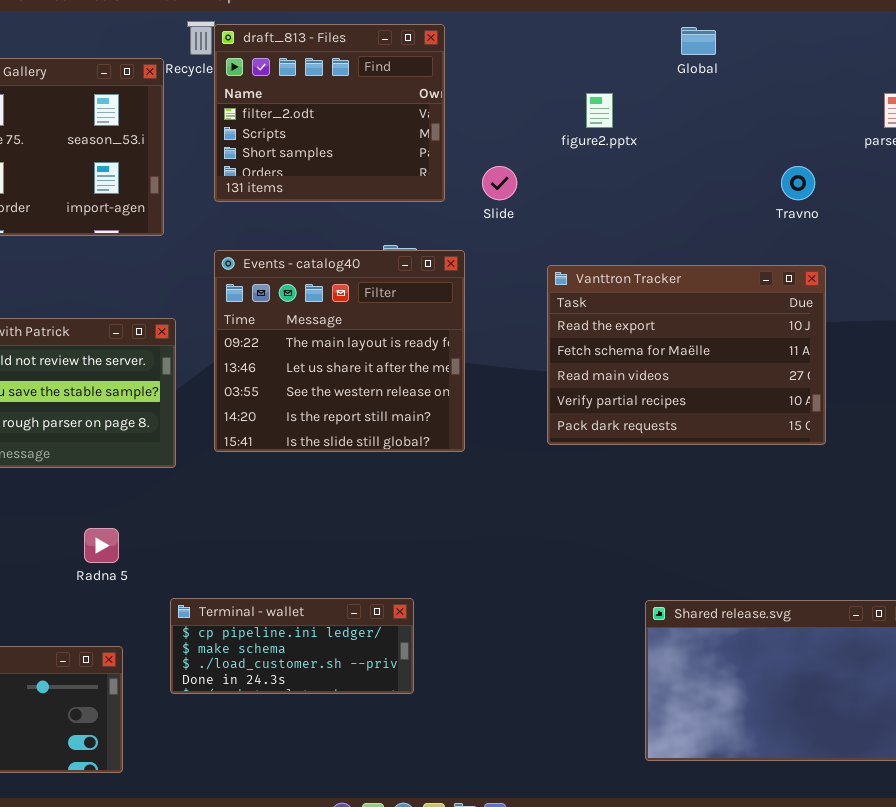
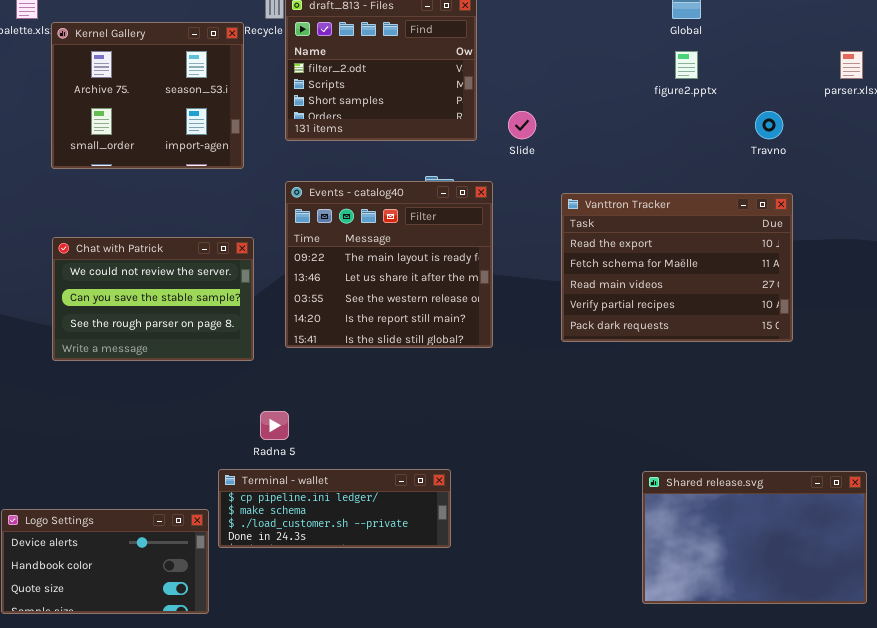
figure2.pptx: [586,93,613,128] -> [675,51,698,79], moved
Radna 5: [84,528,119,563] -> [260,411,289,440], moved
Terminal - wallet: [170,598,414,694] -> [218,469,451,548], resized

